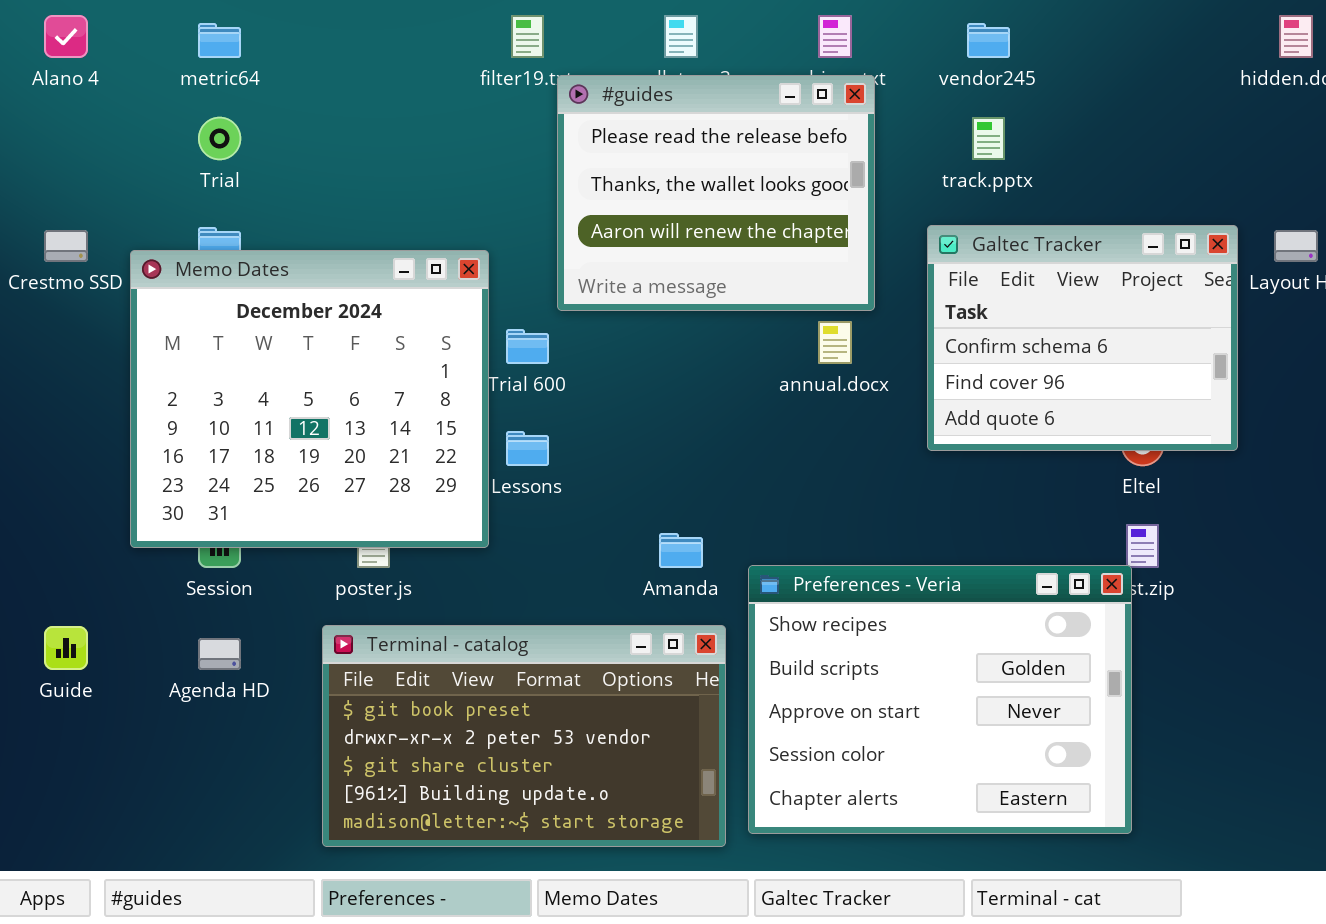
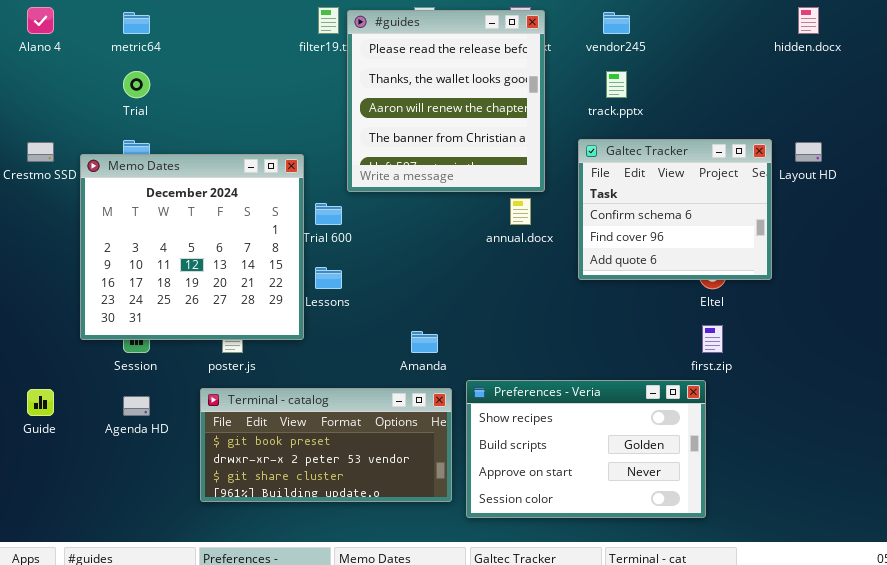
#guides: [557,75,875,311] -> [347,10,545,192], resized
Preferences - Veria: [748,565,1132,834] -> [466,380,706,518], resized
Terminal - catalog: [322,625,726,847] -> [200,388,452,502], resized

